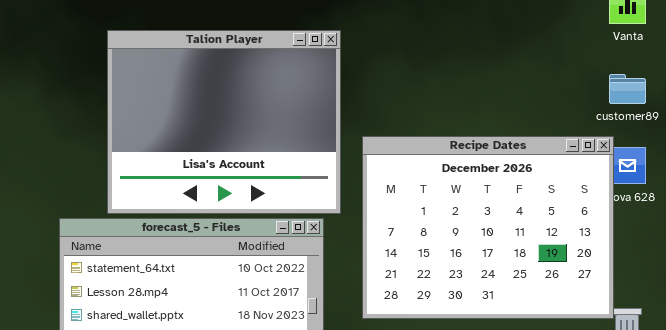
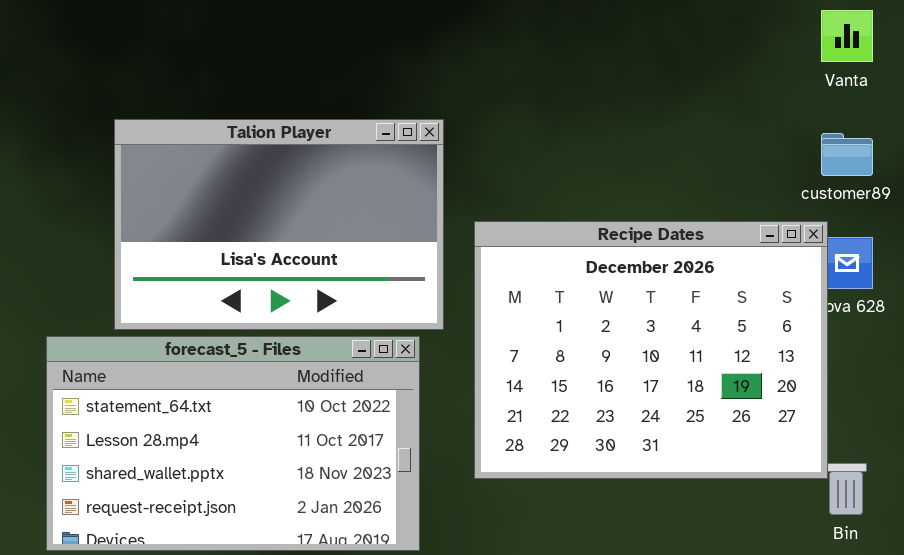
Talion Player: [107,30,341,214] -> [114,119,444,330], resized

